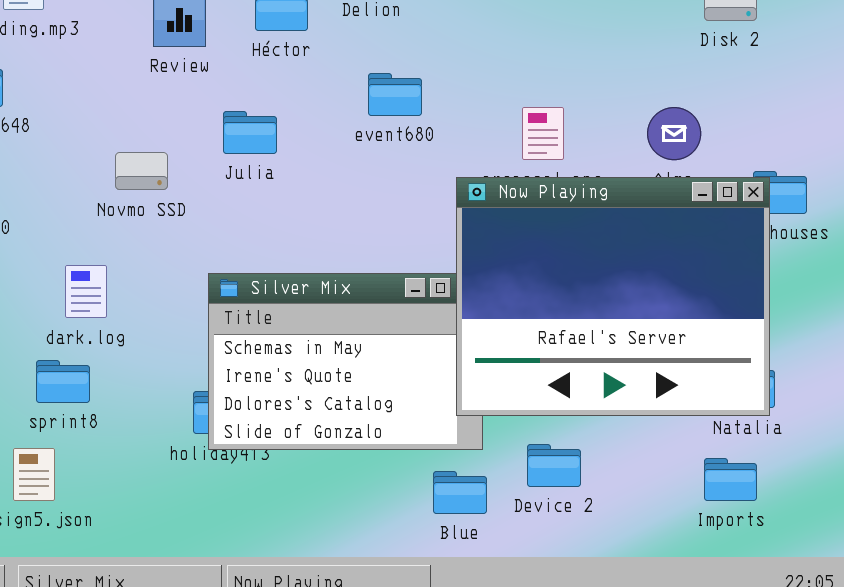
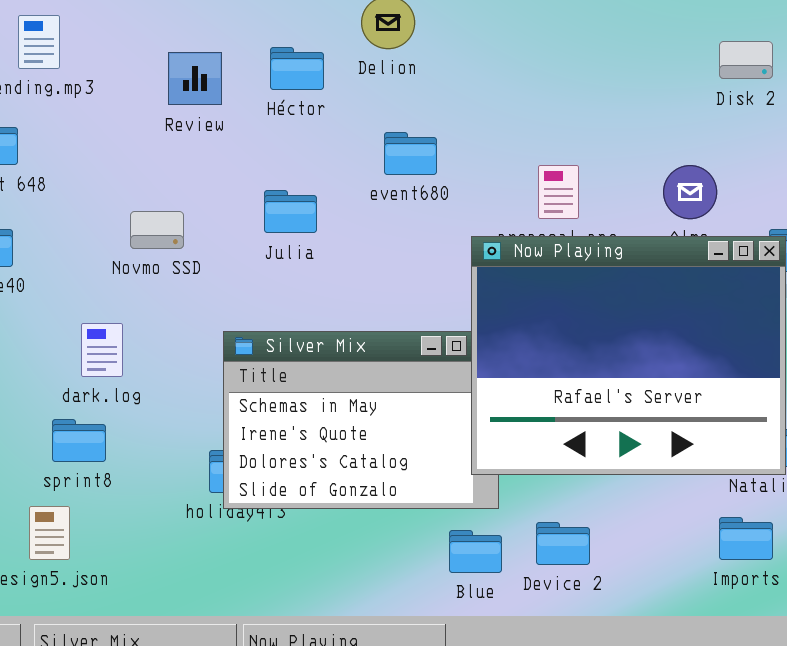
Julia: [223,111,277,154] -> [264,190,317,233], moved
Device 2: [527,444,581,487] -> [536,522,590,565], moved

